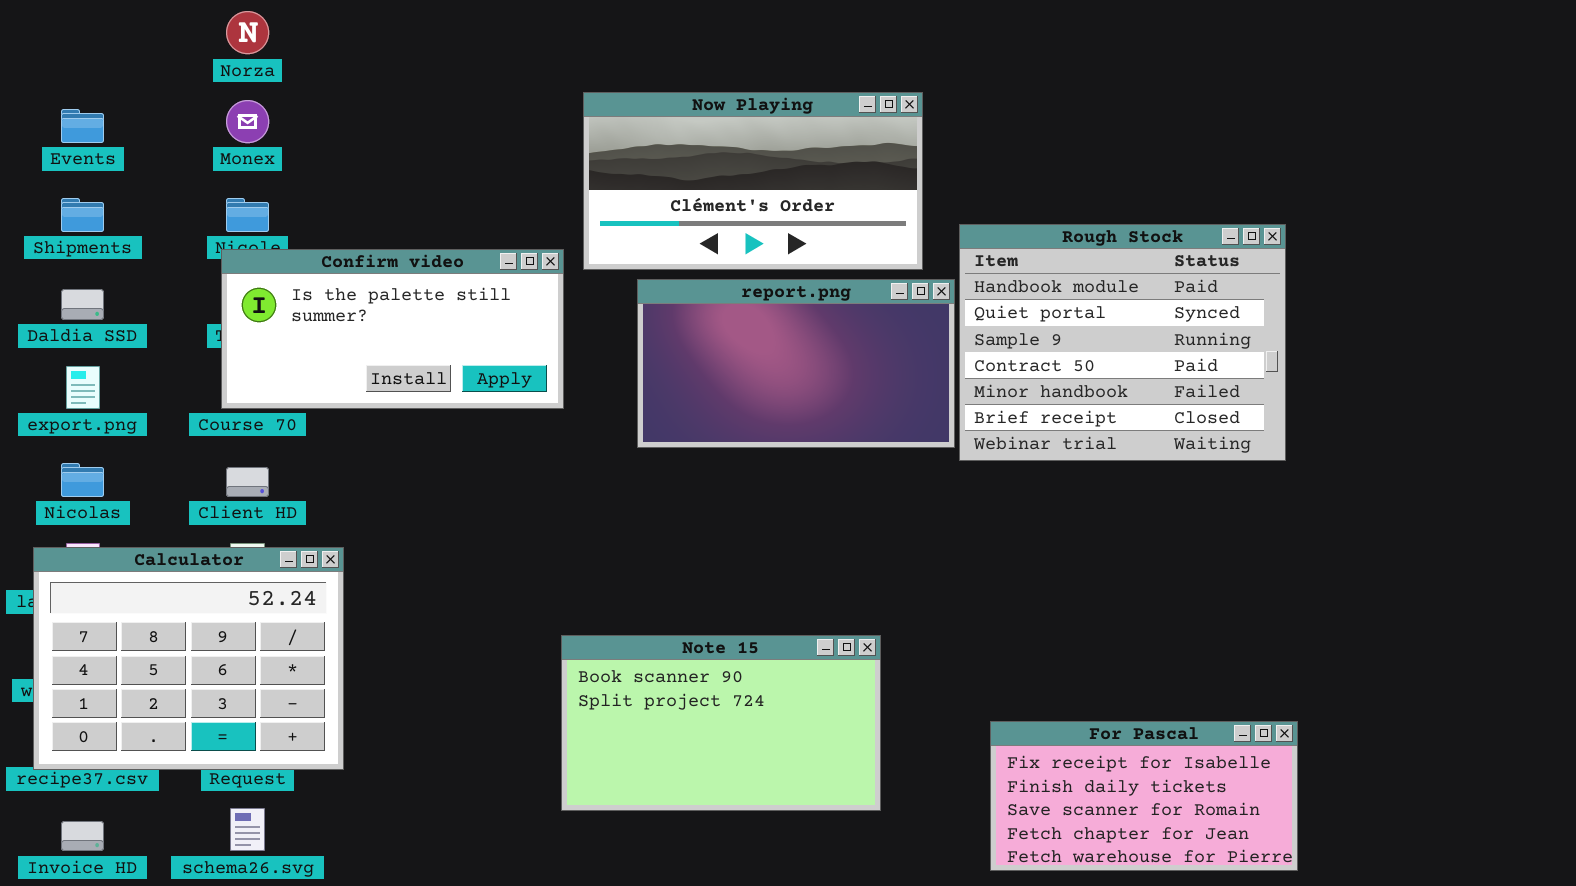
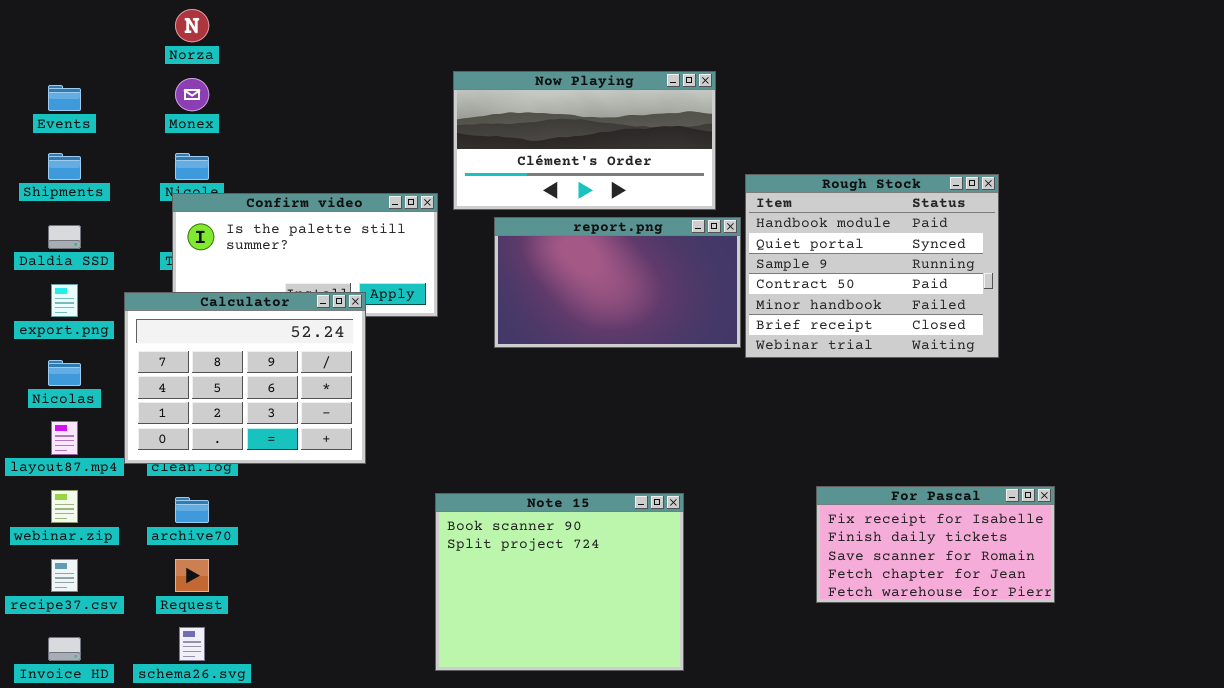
Calculator: [33,547,344,770] -> [124,292,366,464], moved
Note 15: [561,635,881,811] -> [435,493,684,671], resized
For Pascal: [990,721,1298,871] -> [816,486,1055,603], moved

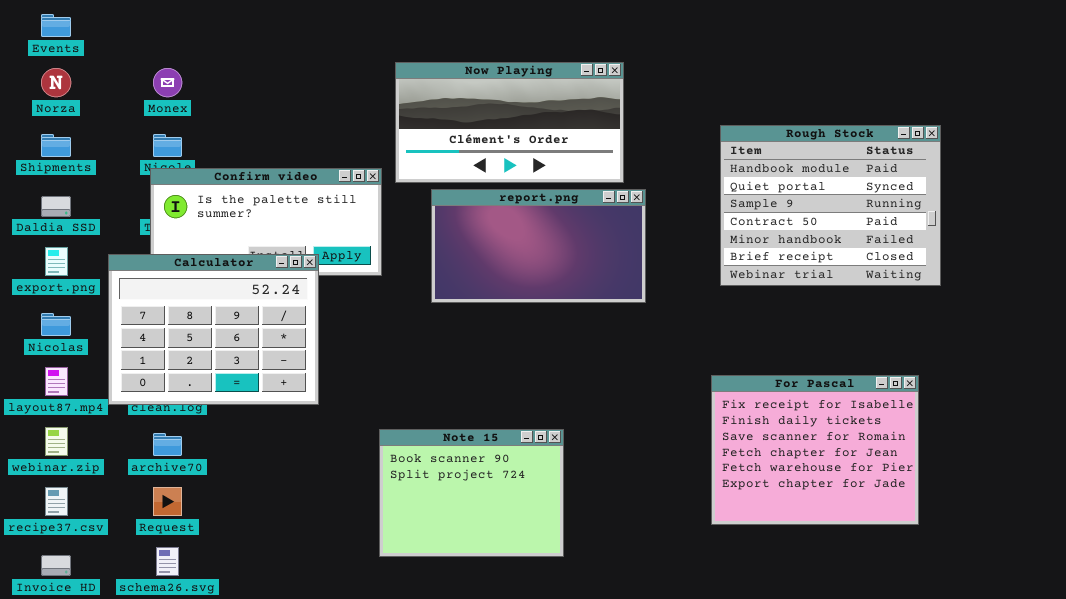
Norza: [175,9,209,42] -> [41,68,71,97], moved
Events: [48,85,81,111] -> [41,14,71,37], moved
Rough Stock: [745,174,999,358] -> [720,125,941,286], moved
For Pascal: [816,486,1055,603] -> [711,375,919,525], resized
Note 15: [435,493,684,671] -> [379,429,564,557], resized

